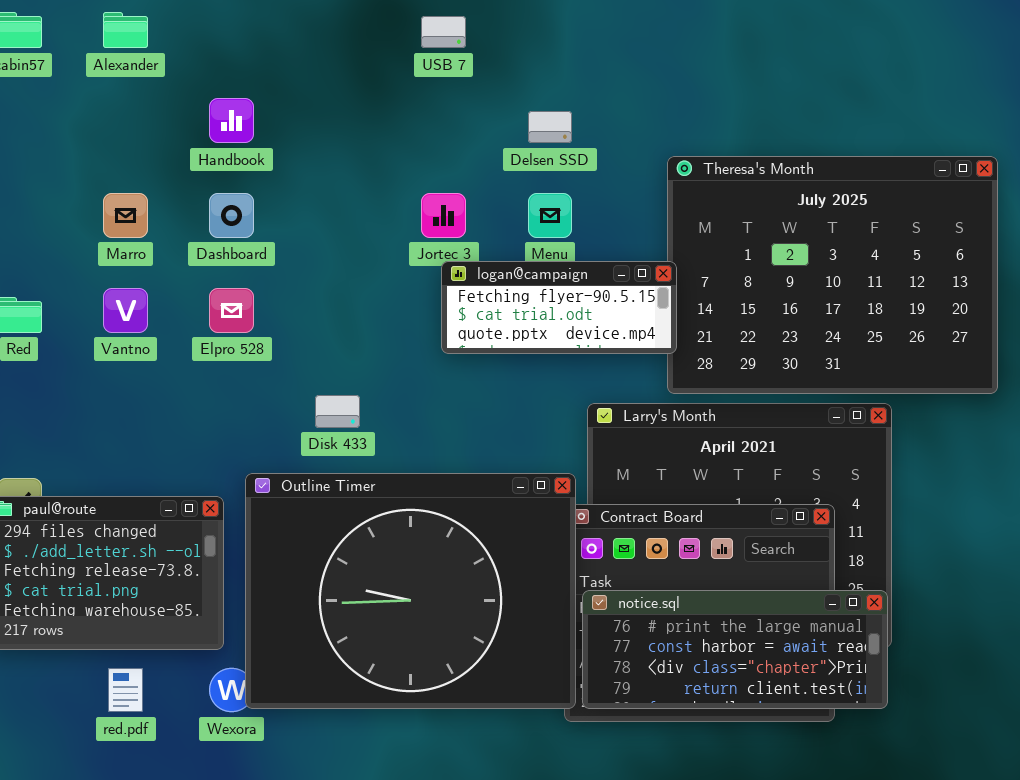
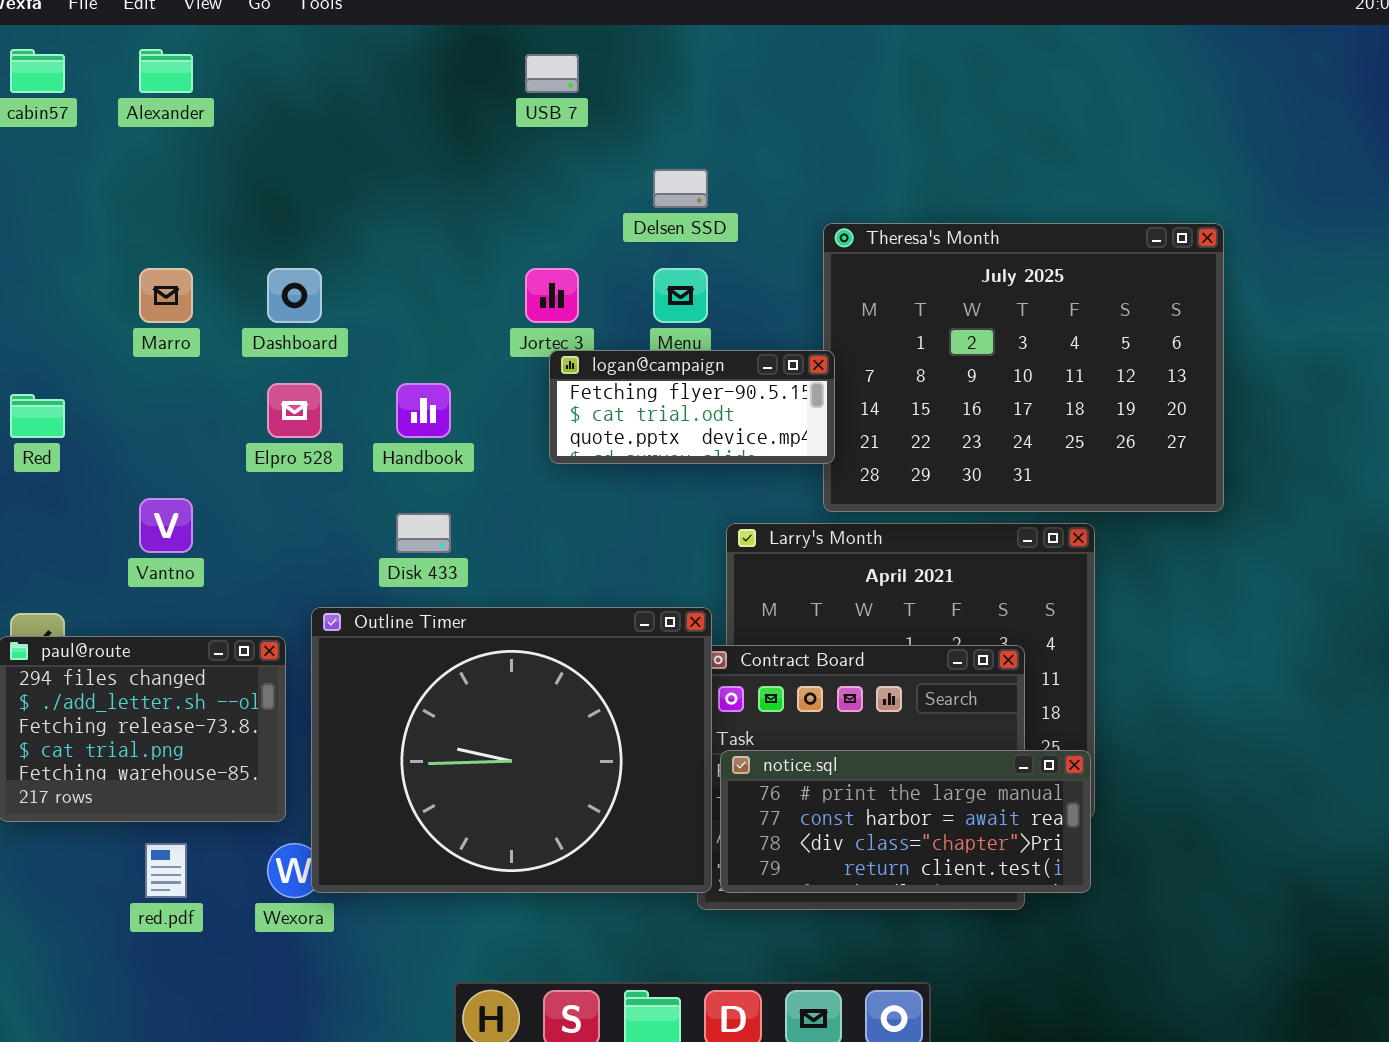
Handbook: [209,98,254,143] -> [396,383,451,438], moved
Vantno: [103,288,148,333] -> [139,498,193,553], moved

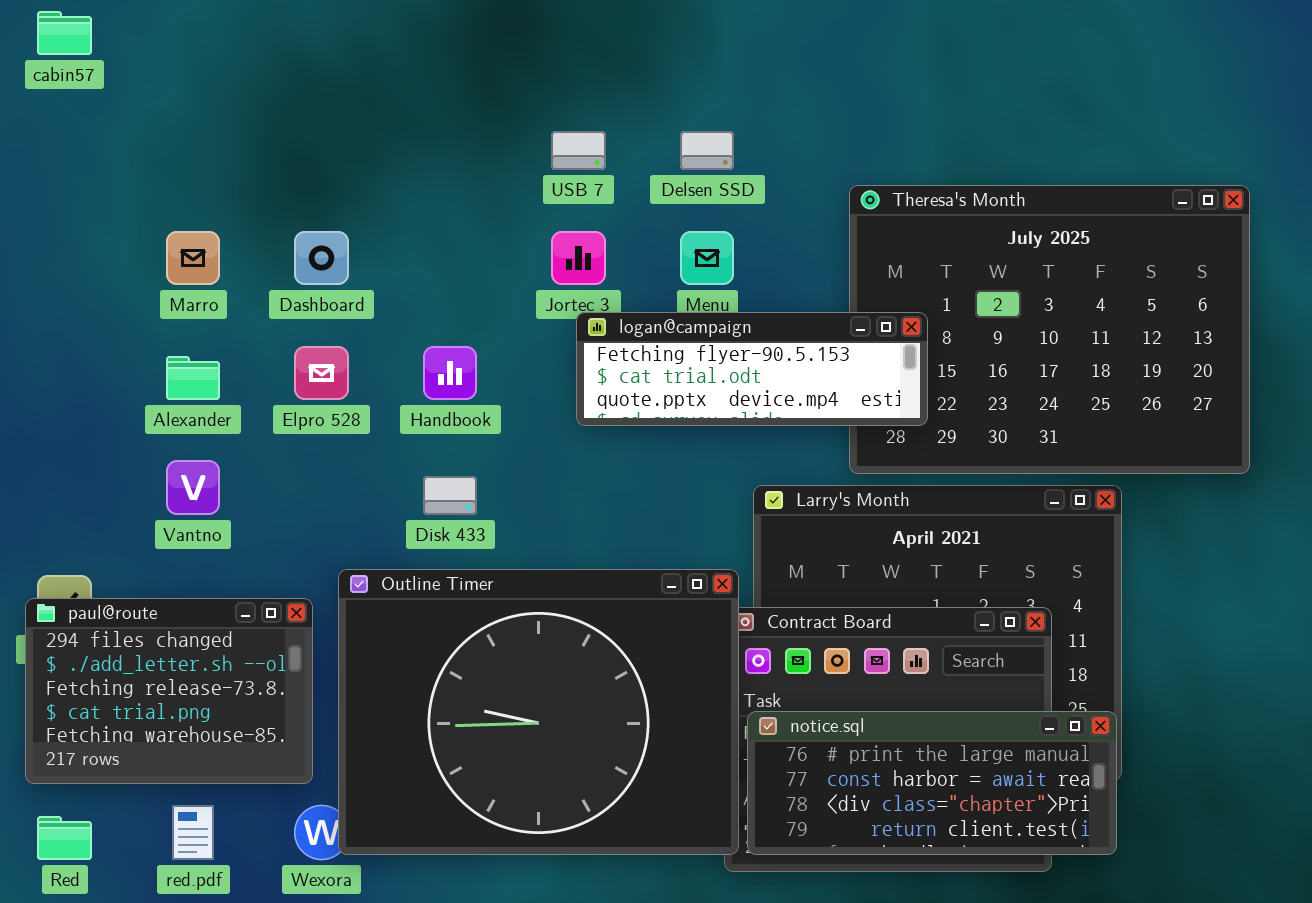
Alexander: [139,49,193,93] -> [166,356,220,400], moved
USB 7: [525,54,579,93] -> [551,131,606,170], moved
logan@campaign: [549,350,835,464] -> [576,312,928,426], resized
Red: [10,394,65,438] -> [37,816,92,860], moved

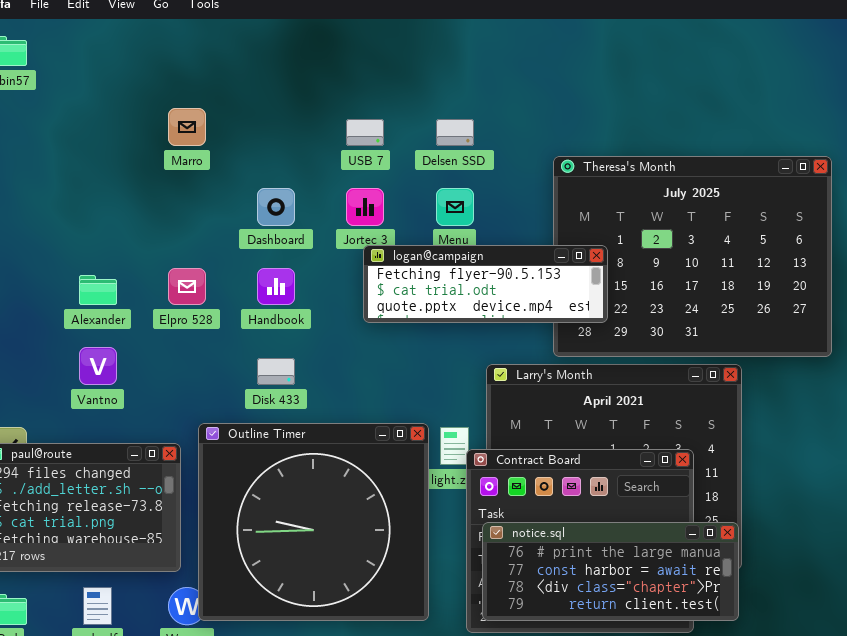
Marro: [166,231,220,285] -> [168,108,206,146], moved
Dashboard: [294,231,349,285] -> [257,188,295,226], moved
Outline Timer: [338,569,739,855] -> [198,423,429,621], resized

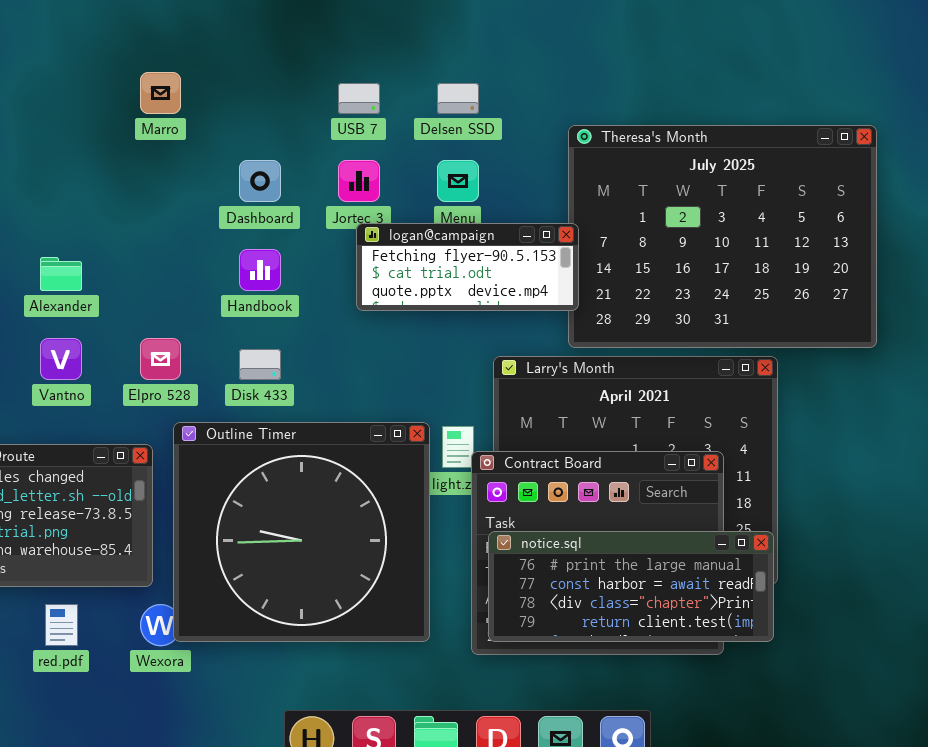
logan@campaign: [363,245,608,323] -> [356,223,579,311], resized
Elpro 528: [168,268,206,305] -> [140,338,181,380], moved

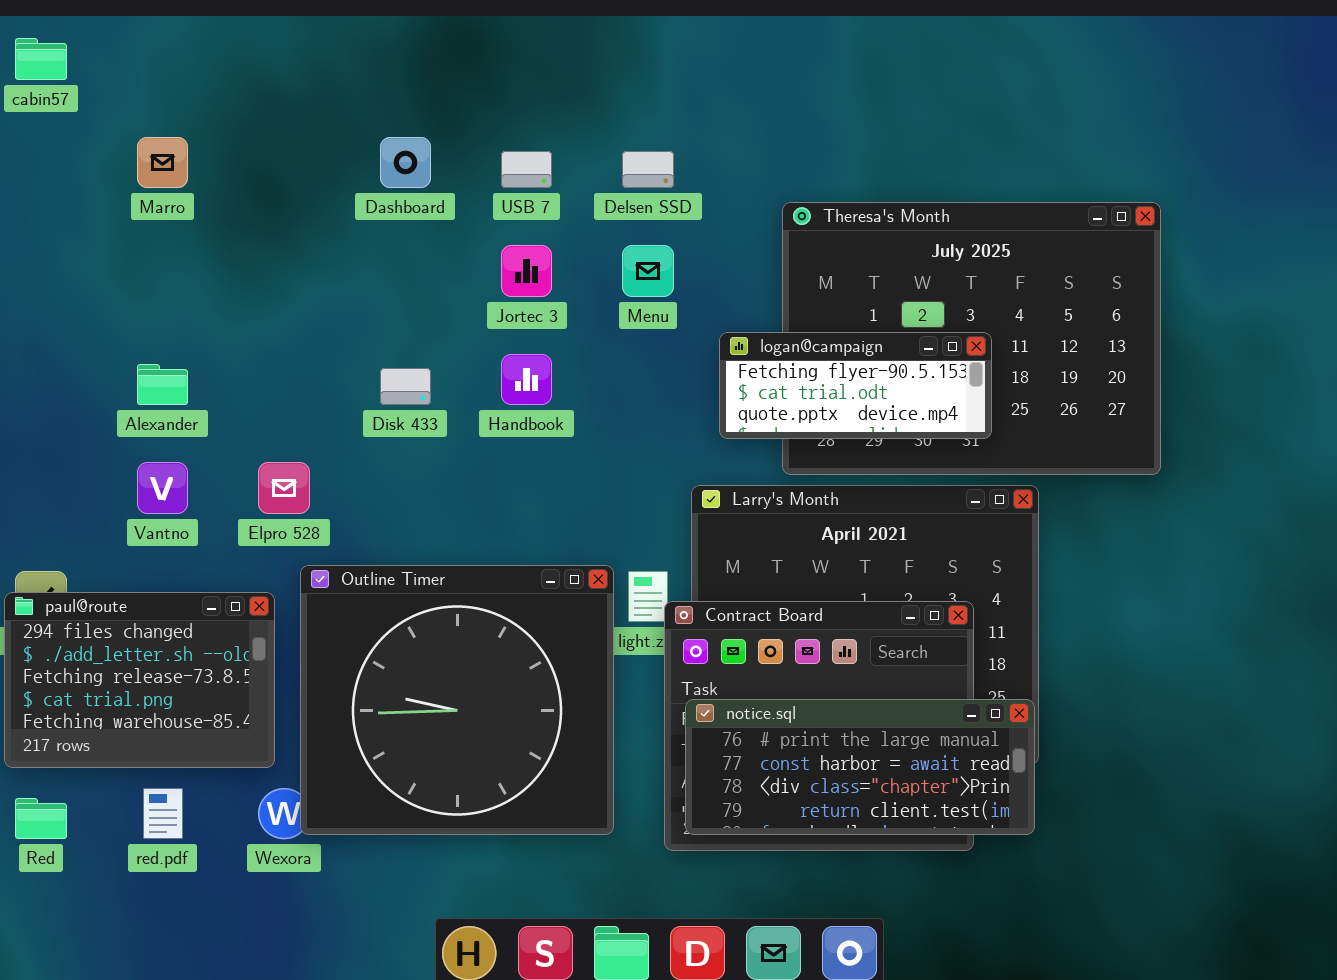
Marro: [140,72,181,114] -> [137,137,188,188], moved
Dashboard: [239,160,281,202] -> [380,137,431,188], moved
logan@campaign: [356,223,579,311] -> [719,332,992,439], moved
Handbook: [239,249,281,291] -> [501,354,552,405], moved
Disk 433: [239,349,281,380] -> [380,368,431,405], moved

